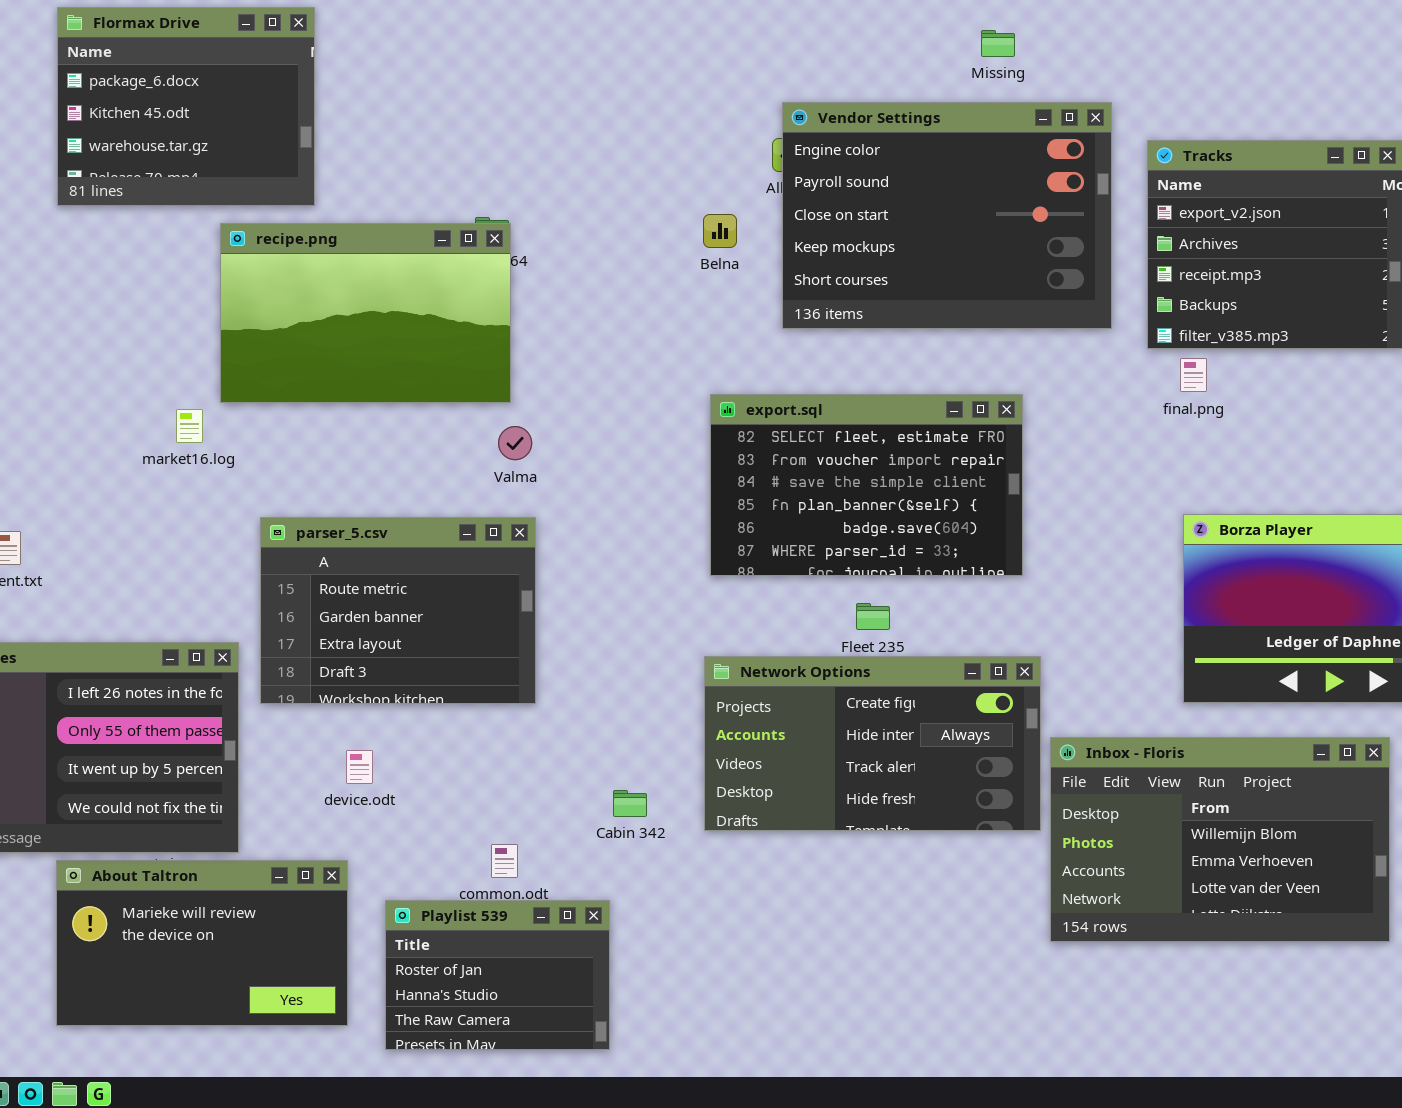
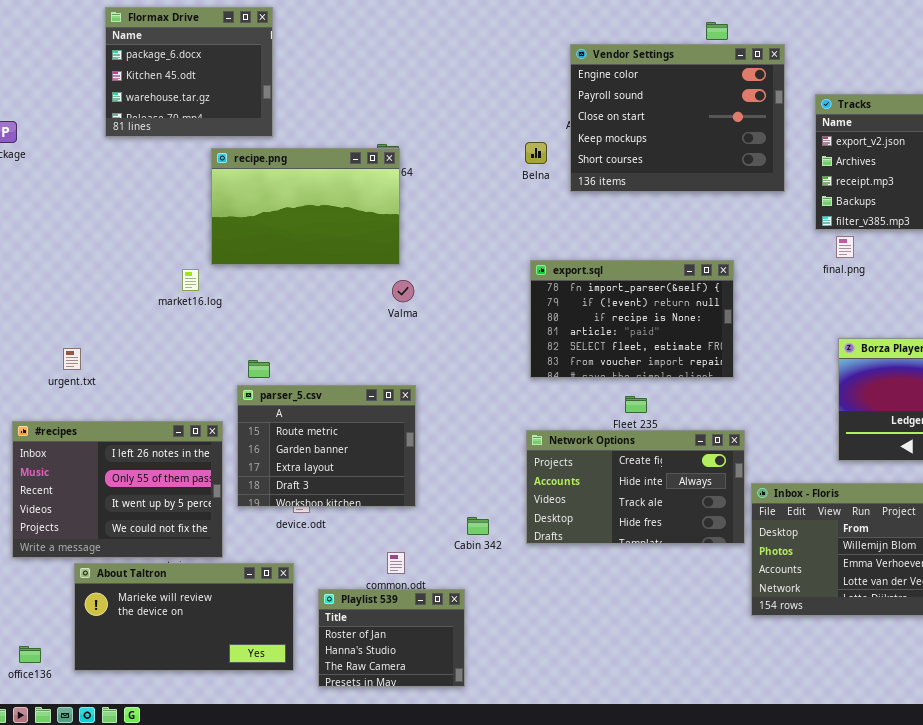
Vendor Settings: [782,102,1112,329] -> [570,44,785,192], moved
export.sql: [710,394,1023,576] -> [530,260,734,378], scrolled up 4 rows
parser_5.csv: [260,517,536,704] -> [237,385,416,507], moved
About Taltron: [56,860,348,1026] -> [74,563,294,671], resized

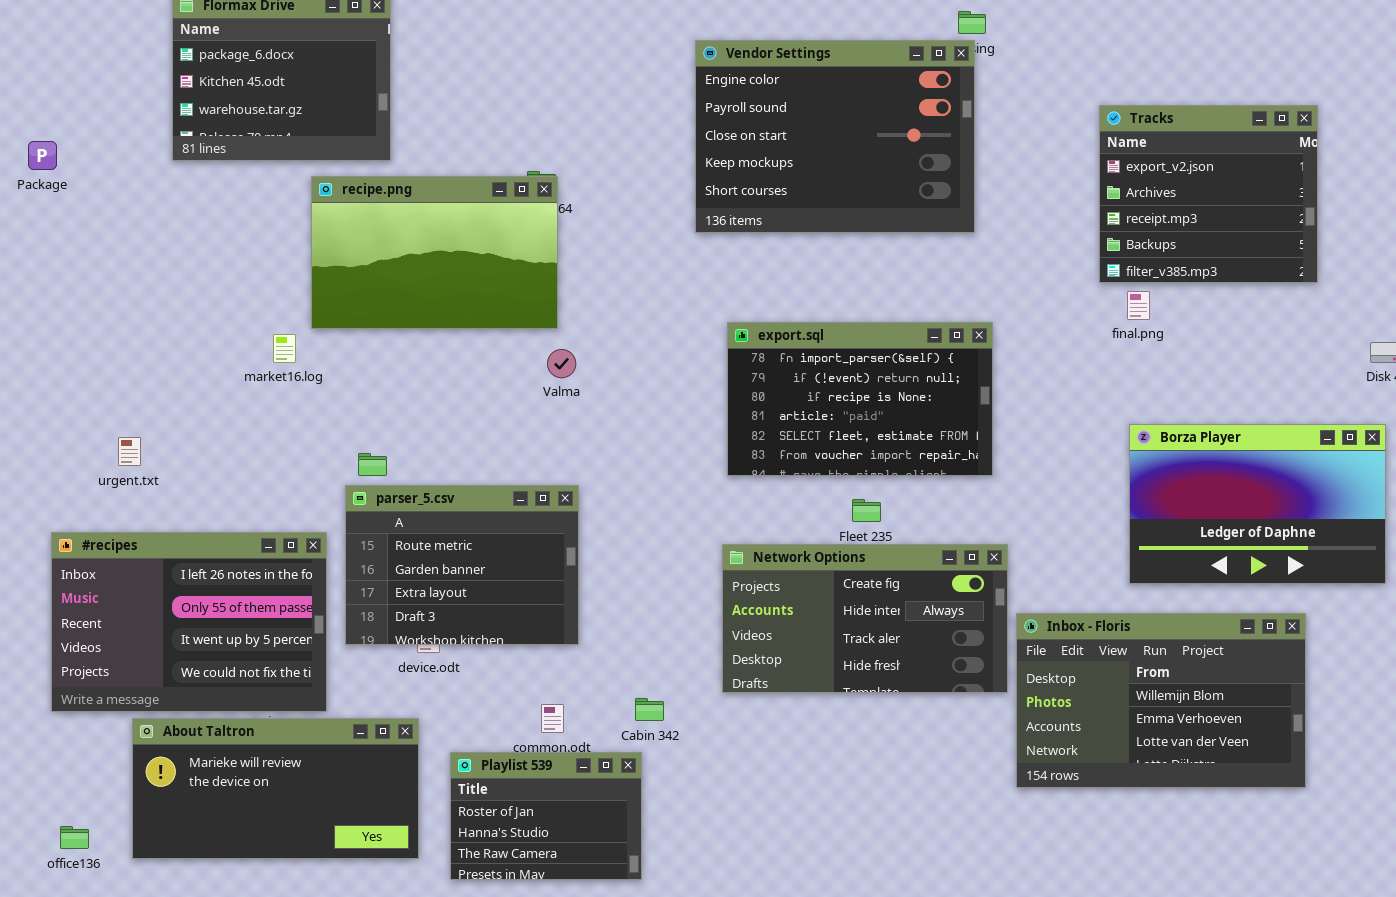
Vendor Settings: [570,44,785,192] -> [695,40,975,233], moved
Cabin 342: [467,517,489,535] -> [635,698,664,721], moved

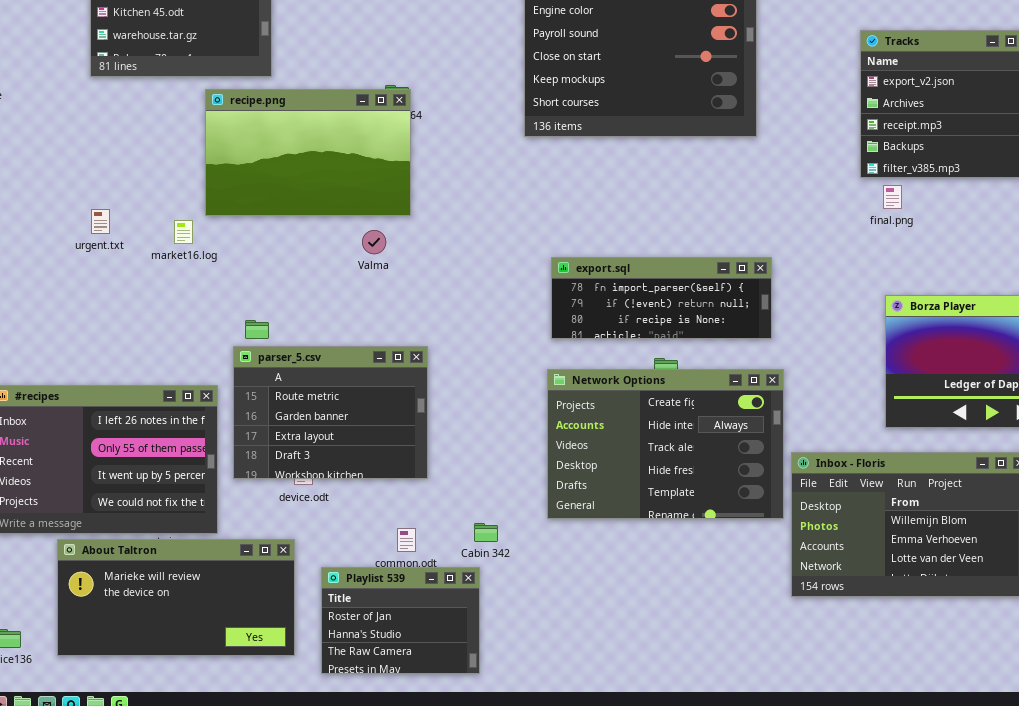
export.sql: [727,322,993,476] -> [551,257,772,339], resized
Valma: [547,349,576,378] -> [362,230,386,254], moved
urgent.txt: [118,437,141,466] -> [91,209,110,234], moved
Network Options: [722,544,1008,693] -> [547,369,784,519], resized

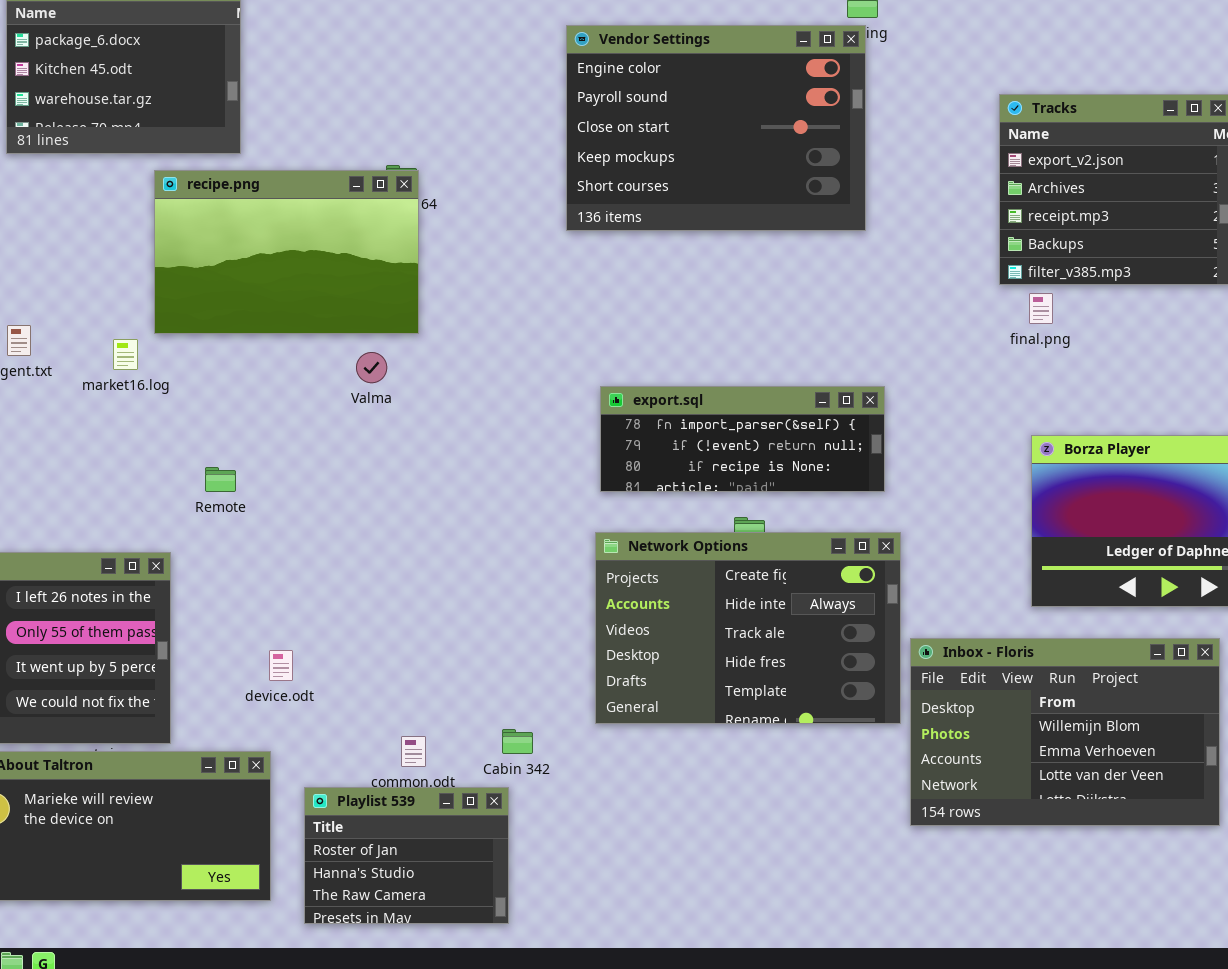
parser_5.csv: [233,346,428,479] -> none, closed

